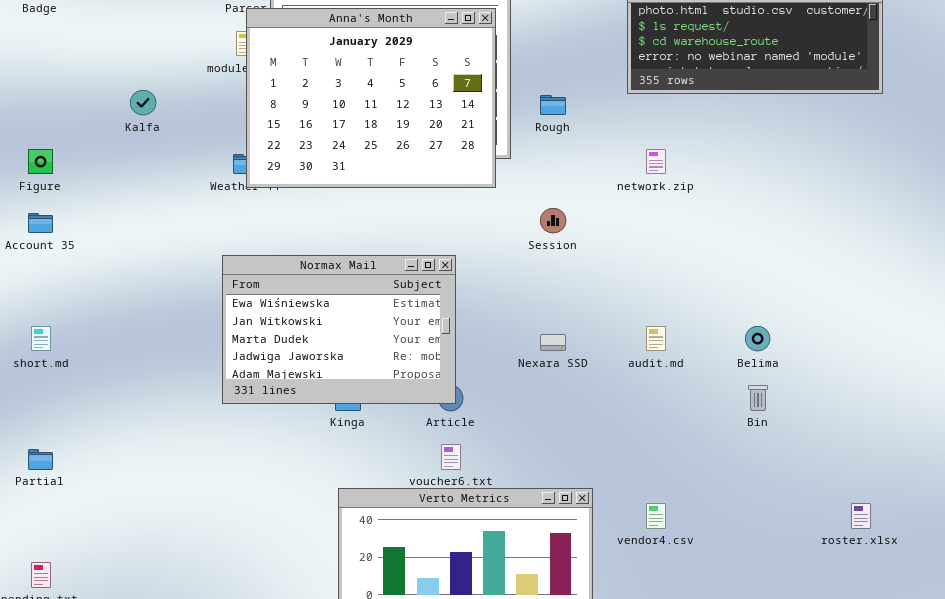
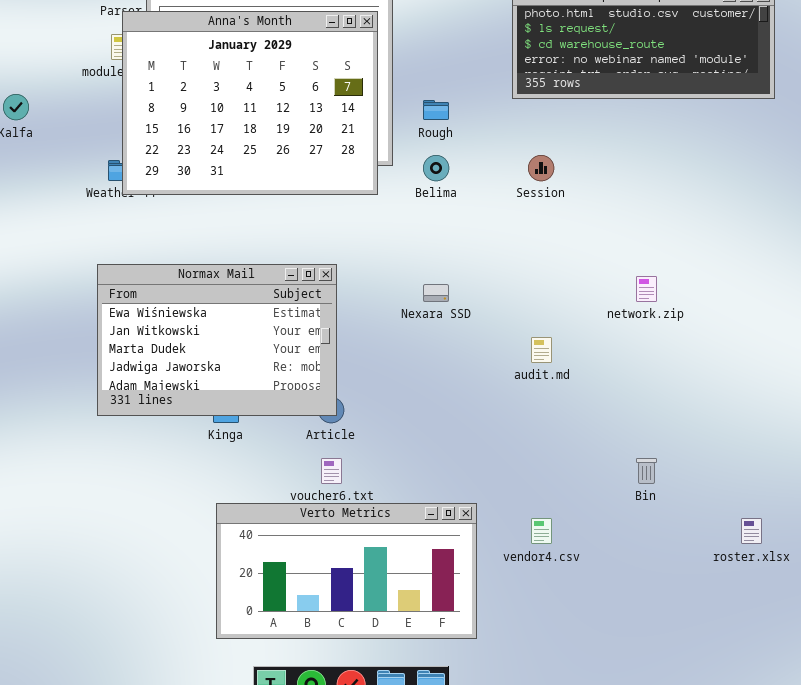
network.zip: [646,149,666,174] -> [636,276,657,302], moved
Session: [540,208,566,233] -> [528,155,554,181], moved
Belima: [745,326,770,351] -> [423,155,449,181], moved
Nexara SSD: [540,334,566,351] -> [423,284,449,302], moved
Bin: [748,385,768,411] -> [636,458,657,484], moved

